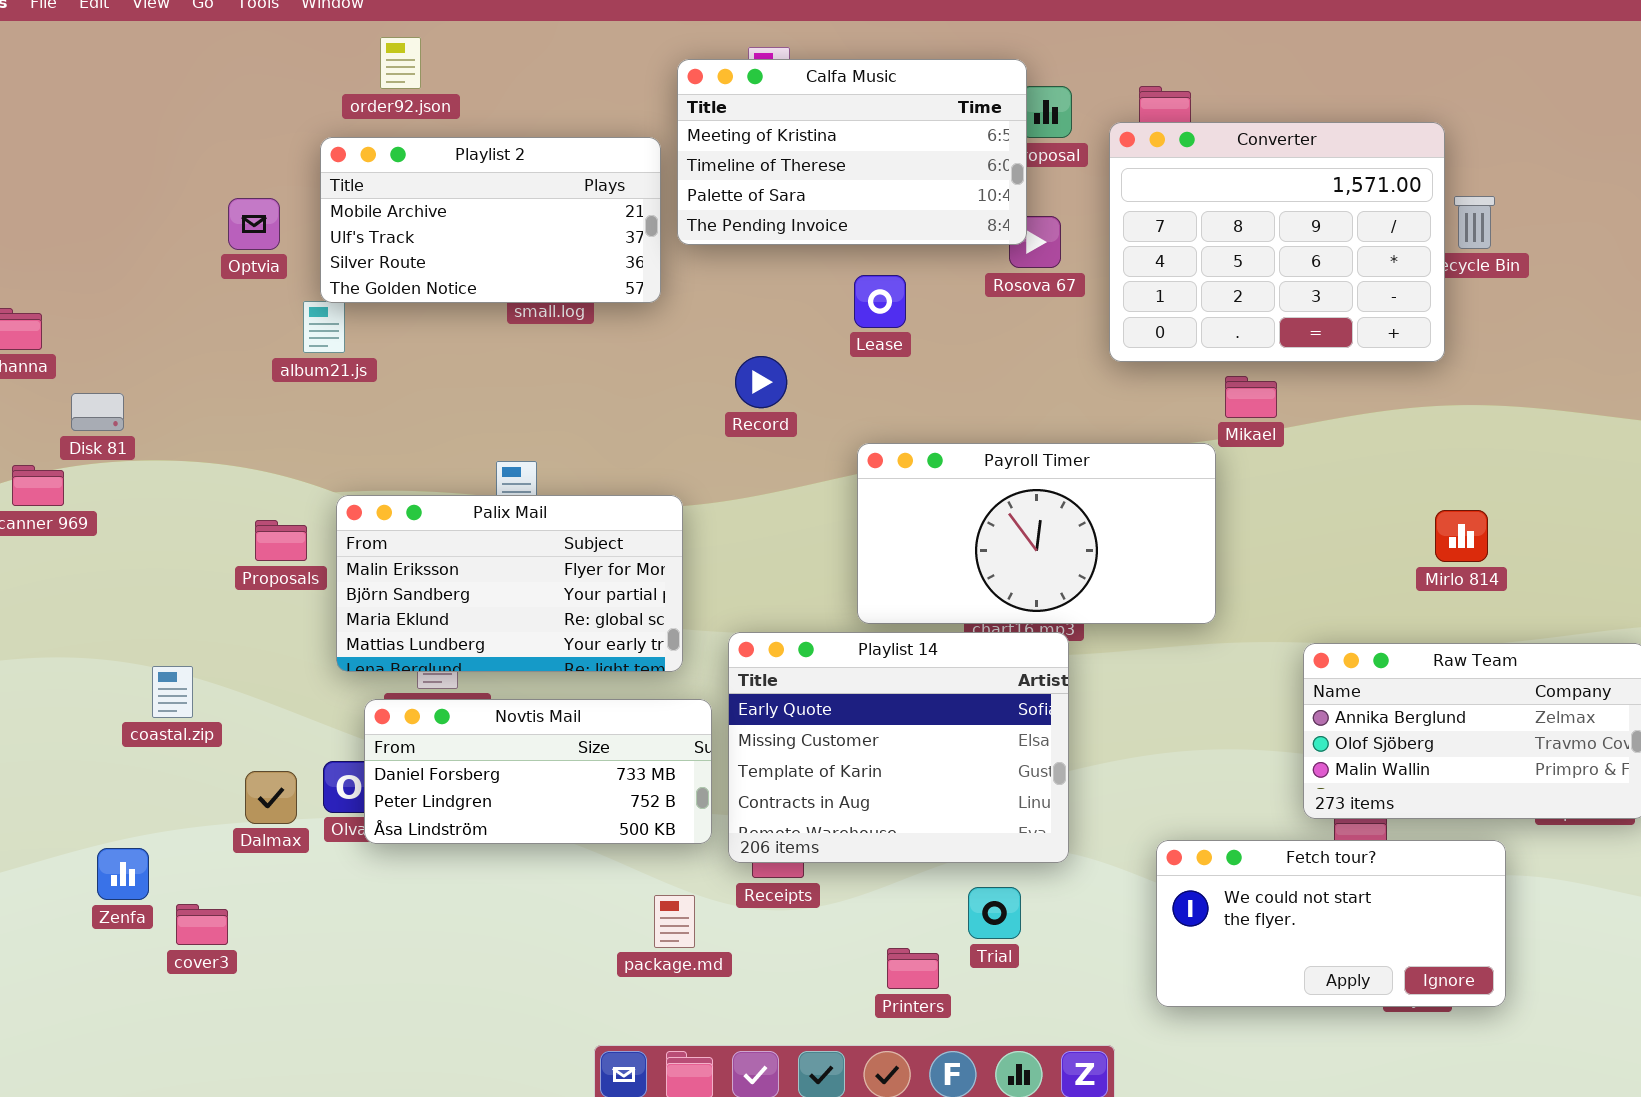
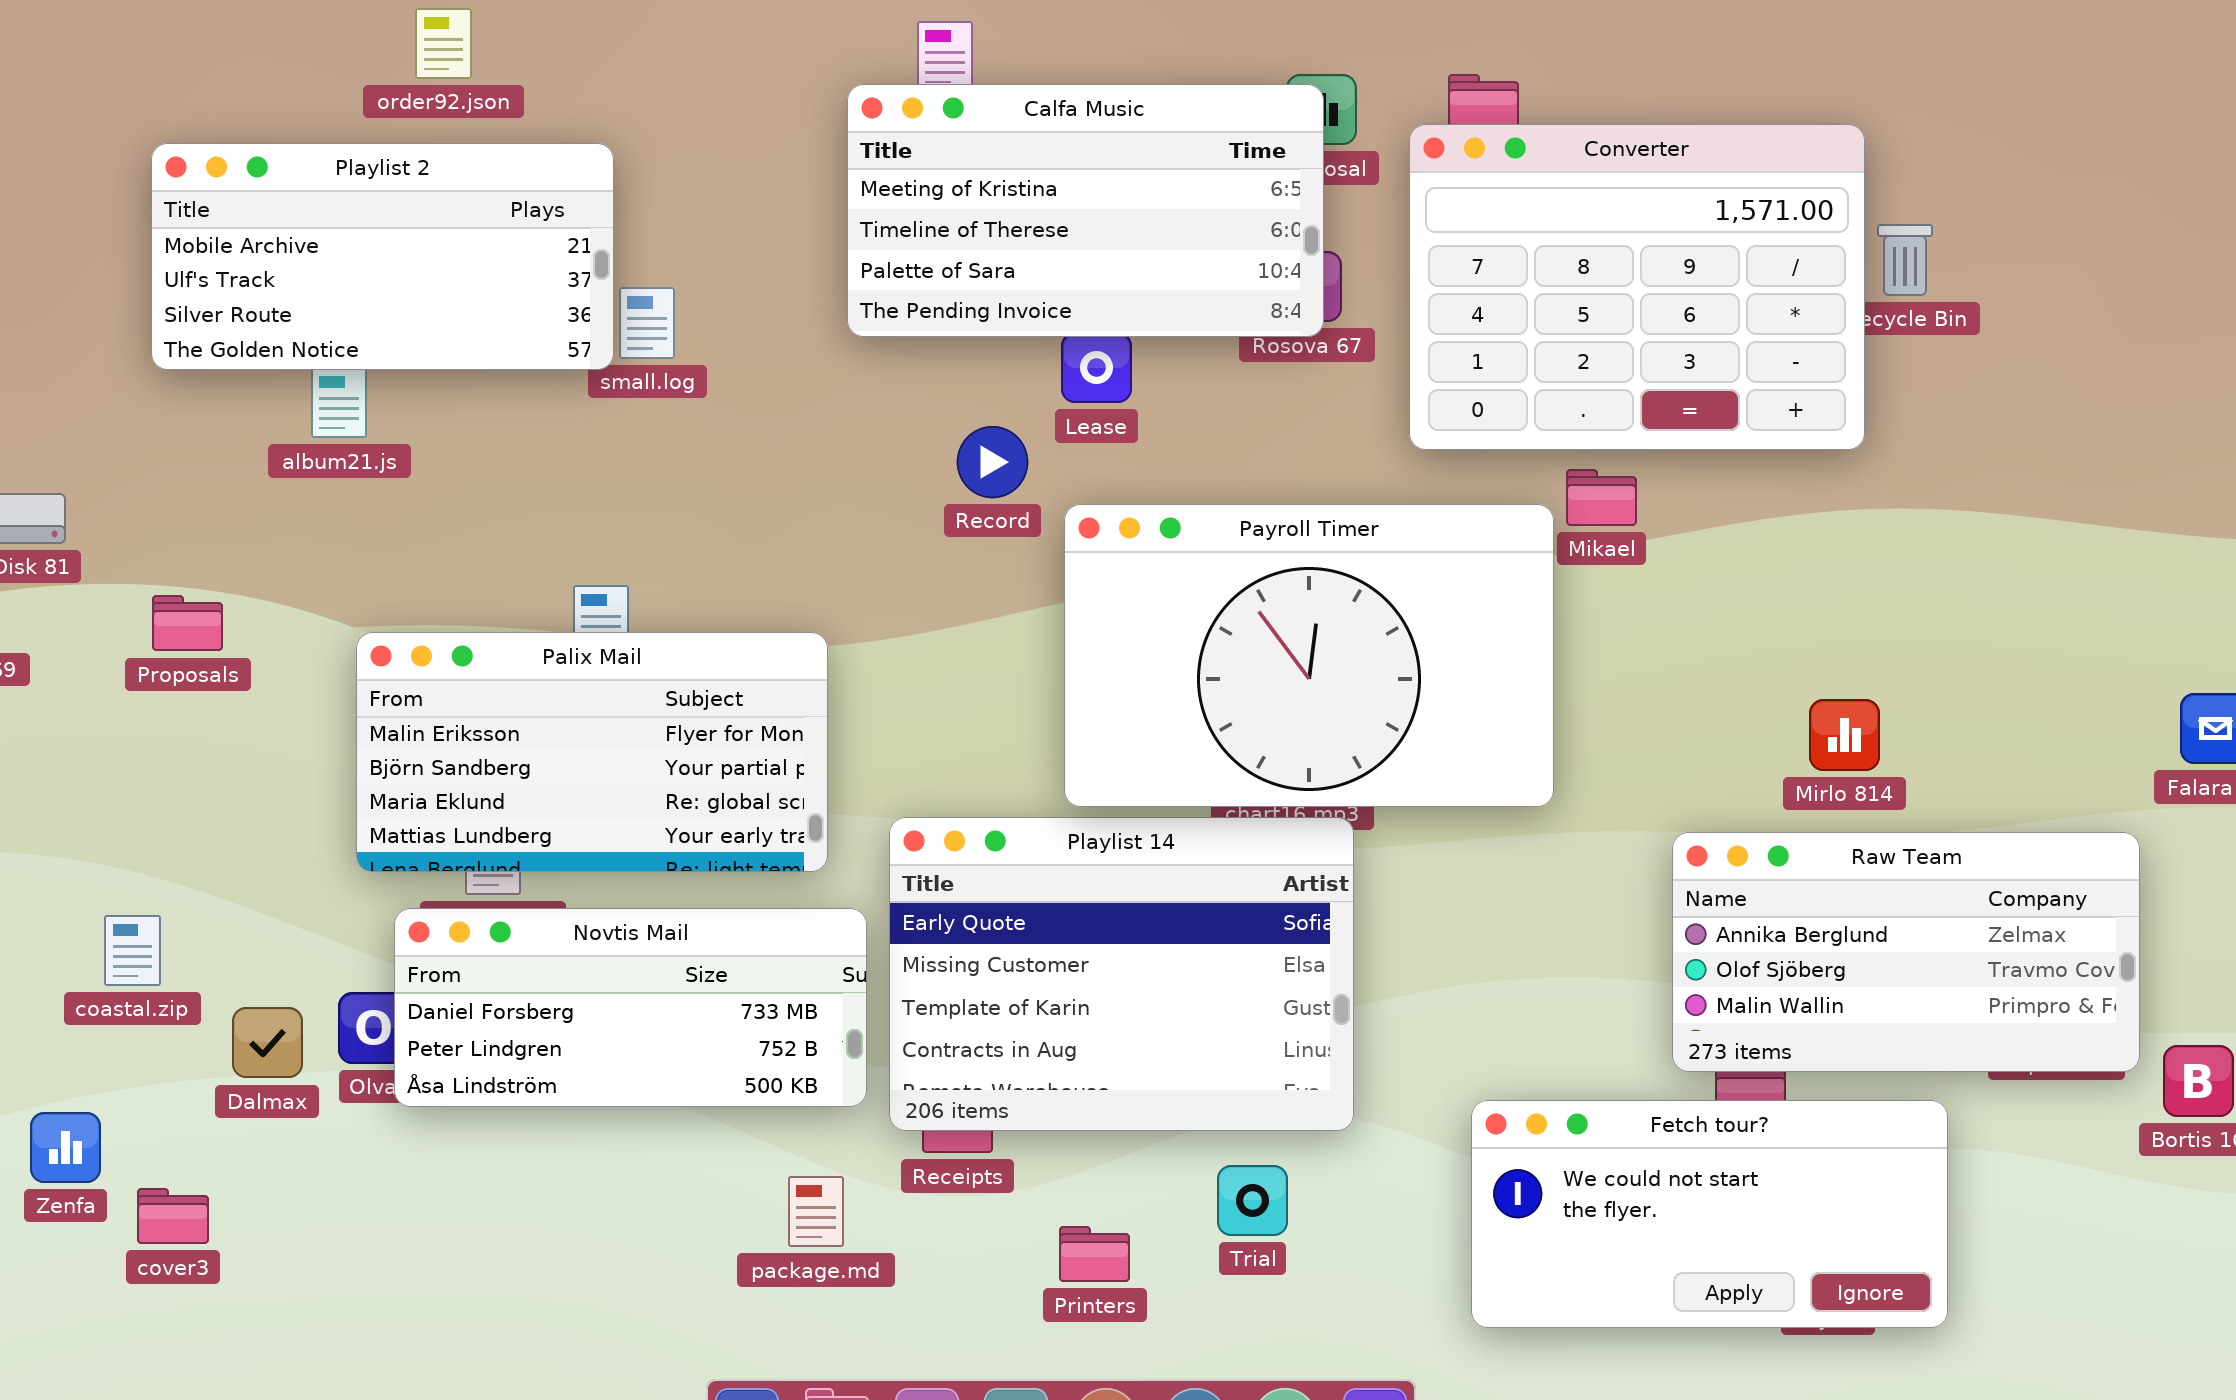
Calfa Music: [677,59,1027,245] -> [847,84,1324,337], moved
Playlist 2: [320,137,661,303] -> [151,143,614,370], moved
Record: [735,356,787,408] -> [957,426,1028,498], moved
Payroll Timer: [857,443,1216,624] -> [1064,504,1554,807], resized
Mirlo 814: [1435,510,1488,562] -> [1809,699,1880,771], moved
Proposals: [255,520,307,561] -> [152,595,223,651], moved
coastal.zip: [152,666,193,718] -> [104,915,161,986], moved
Printers: [887,948,939,989] -> [1059,1226,1130,1282], moved

